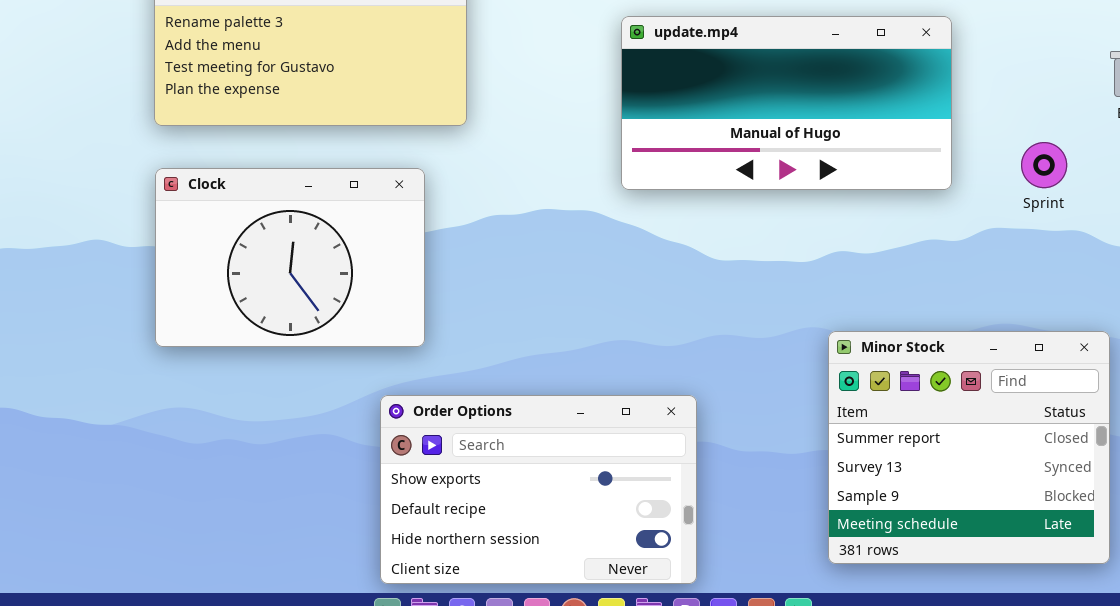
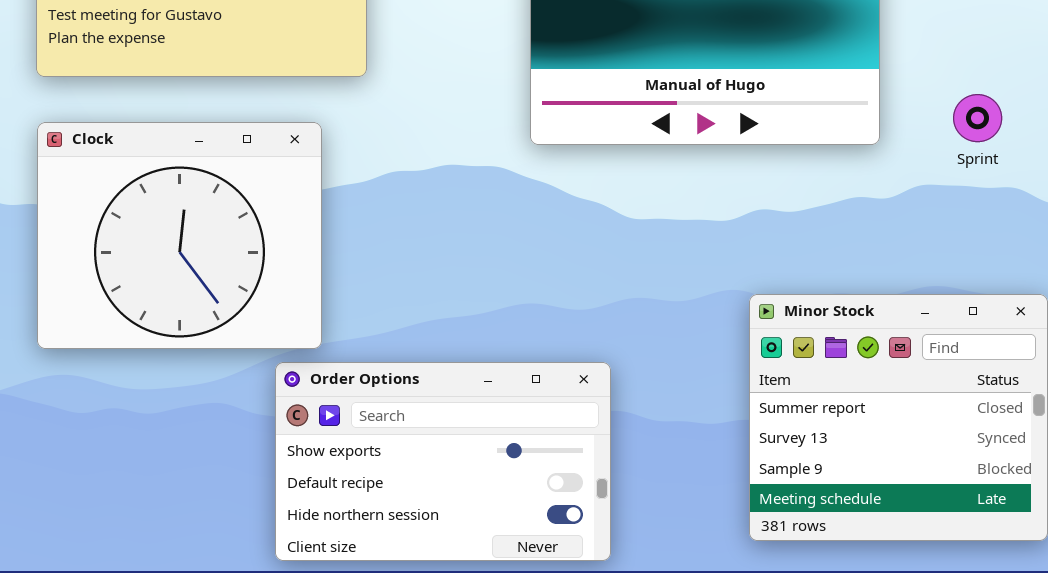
Clock: [155,168,425,347] -> [37,122,322,349], resized

